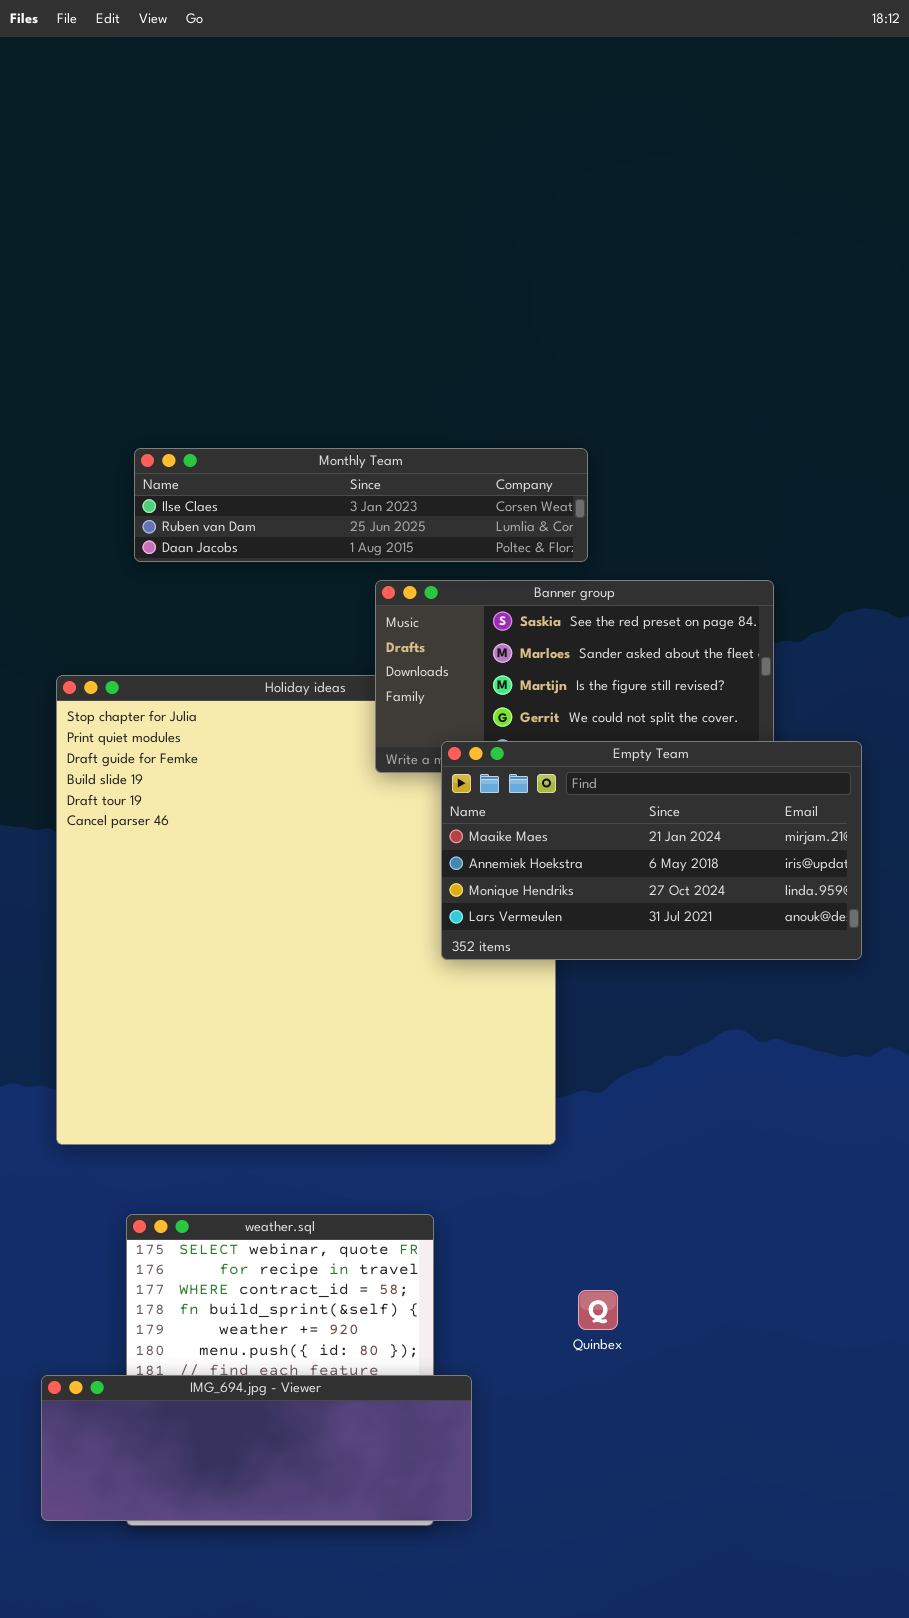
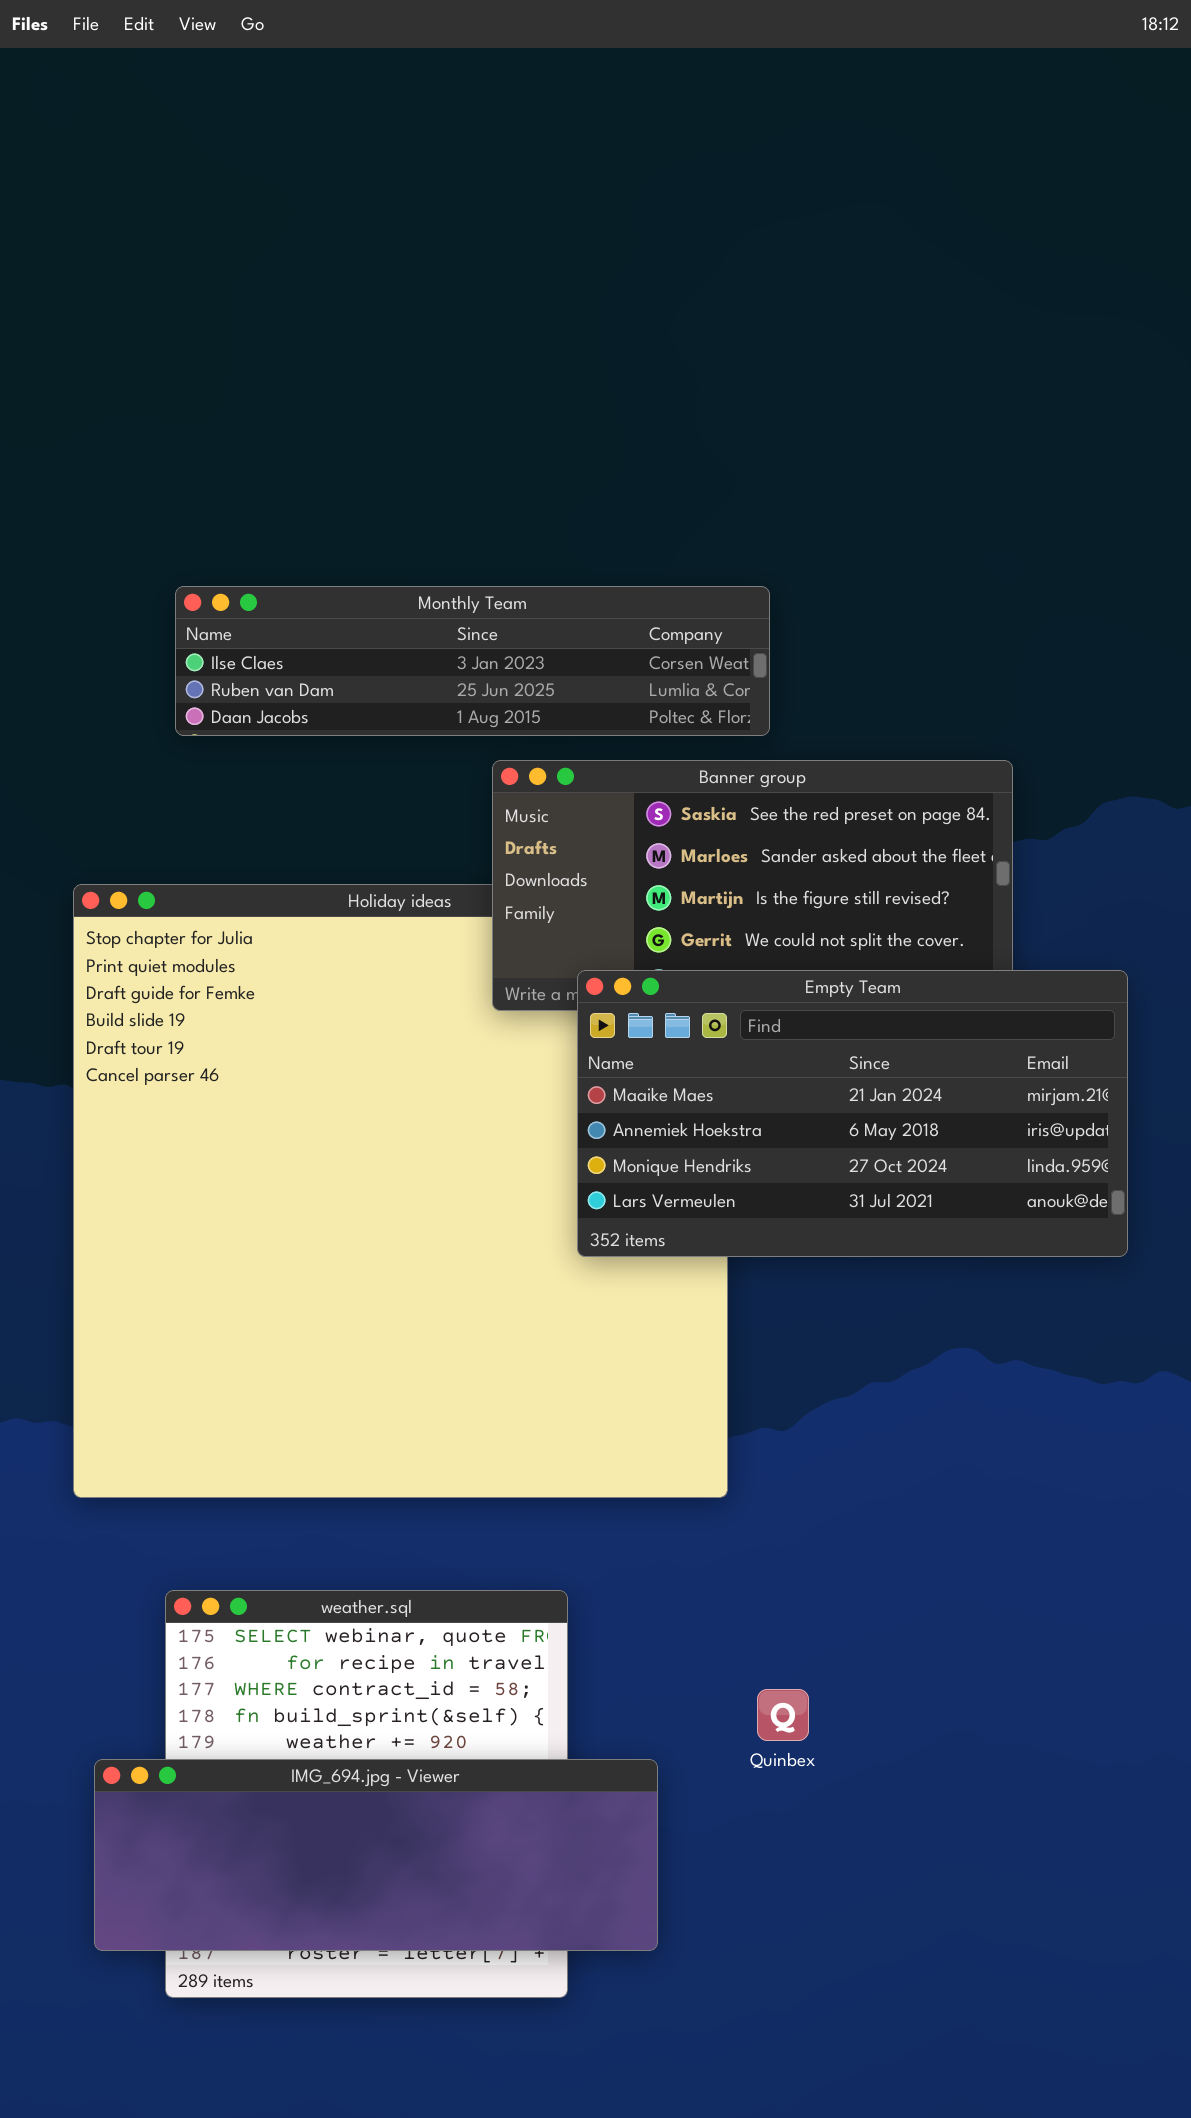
IMG_694.jpg - Viewer: [41,1375,472,1521] -> [94,1759,658,1951], moved

